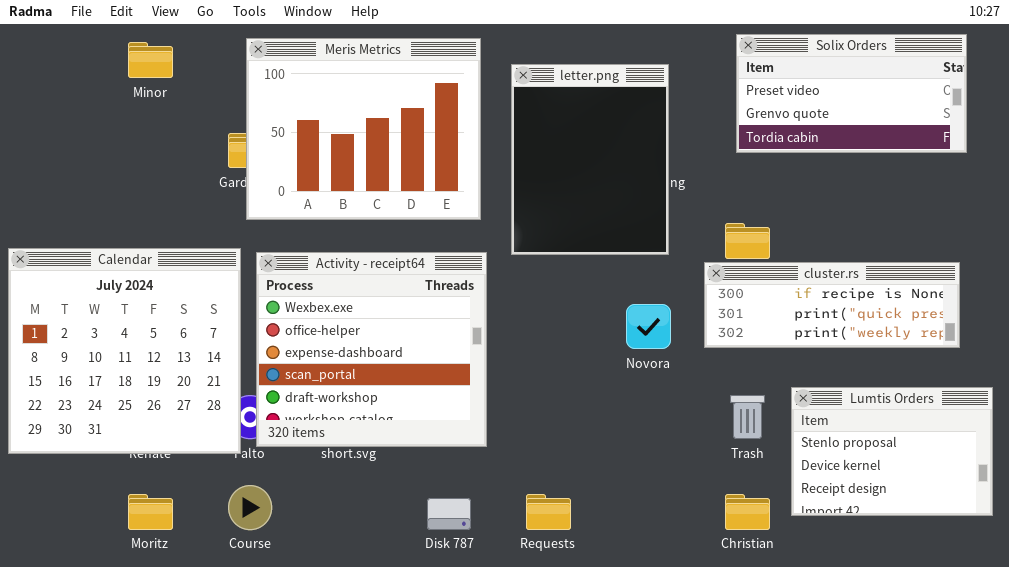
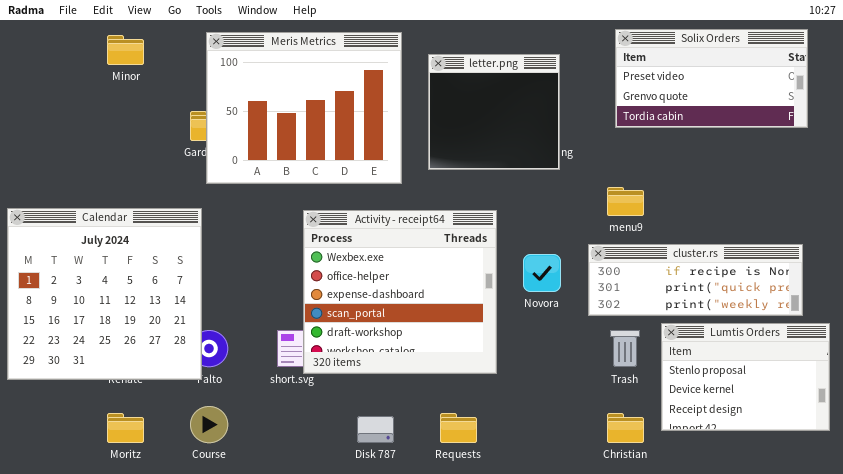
letter.png: [511,64,669,255] -> [428,54,560,170], resized
Activity - receipt64: [256,252,487,447] -> [303,210,497,374], moved
cluster.rs: [704,262,960,348] -> [588,244,803,316], moved

